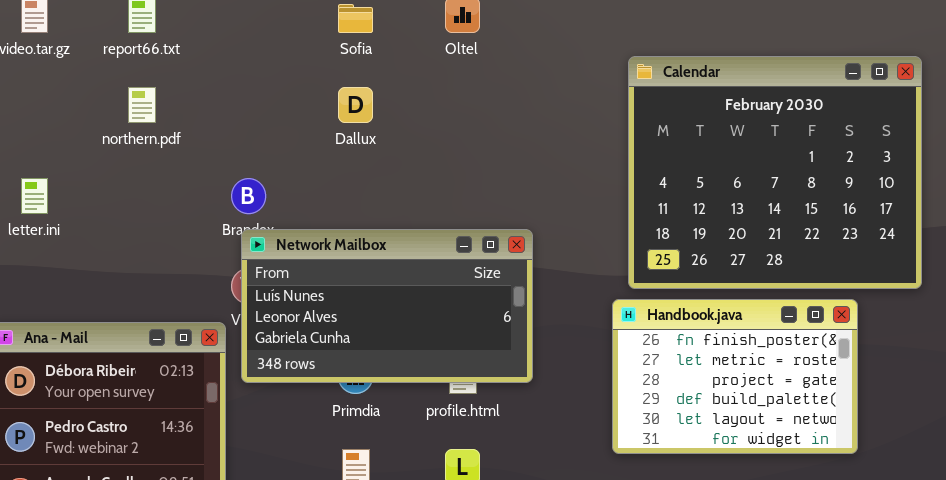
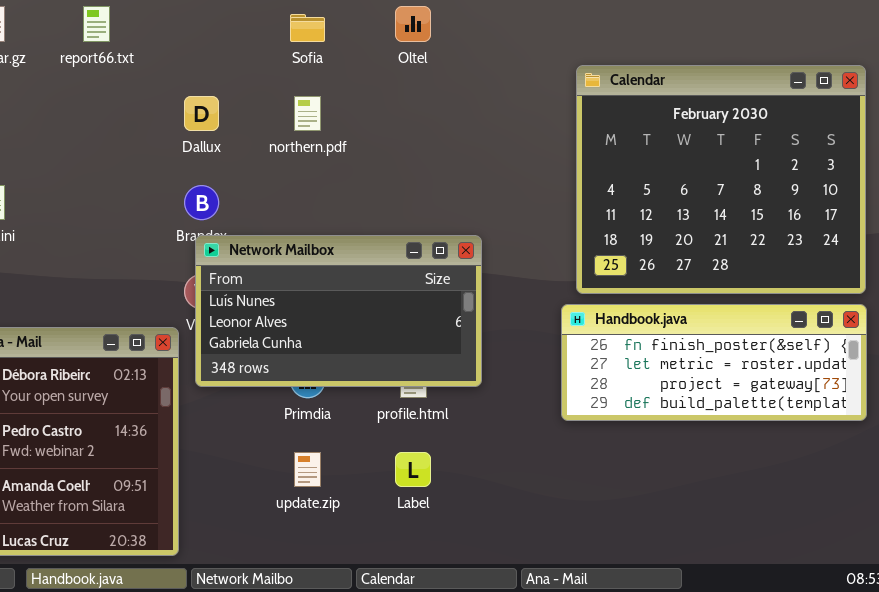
northern.pdf: [128,87,156,123] -> [294,96,321,131], moved
Dallux: [338,87,373,123] -> [184,96,219,131], moved
Handbook.java: [612,299,858,454] -> [561,304,867,421], resized

